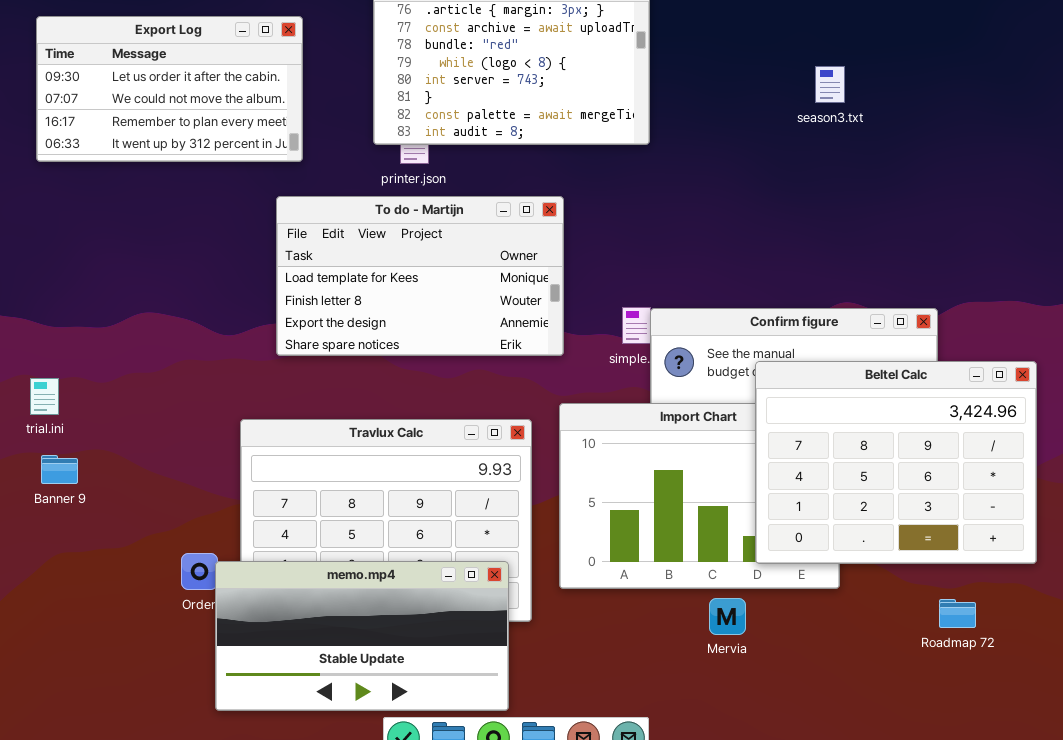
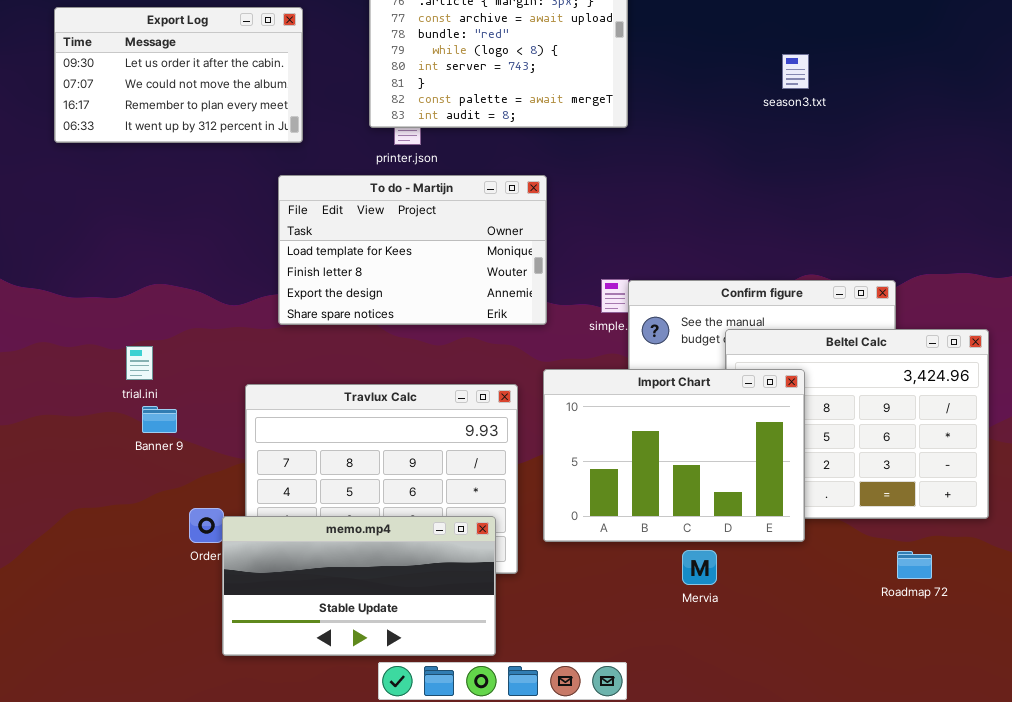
trial.ini: [30,378,59,415] -> [126,346,153,380], moved
Import Chart: [559,403,840,589] -> [543,369,805,542], raised
Banner 9: [41,455,78,484] -> [142,406,177,433], moved

